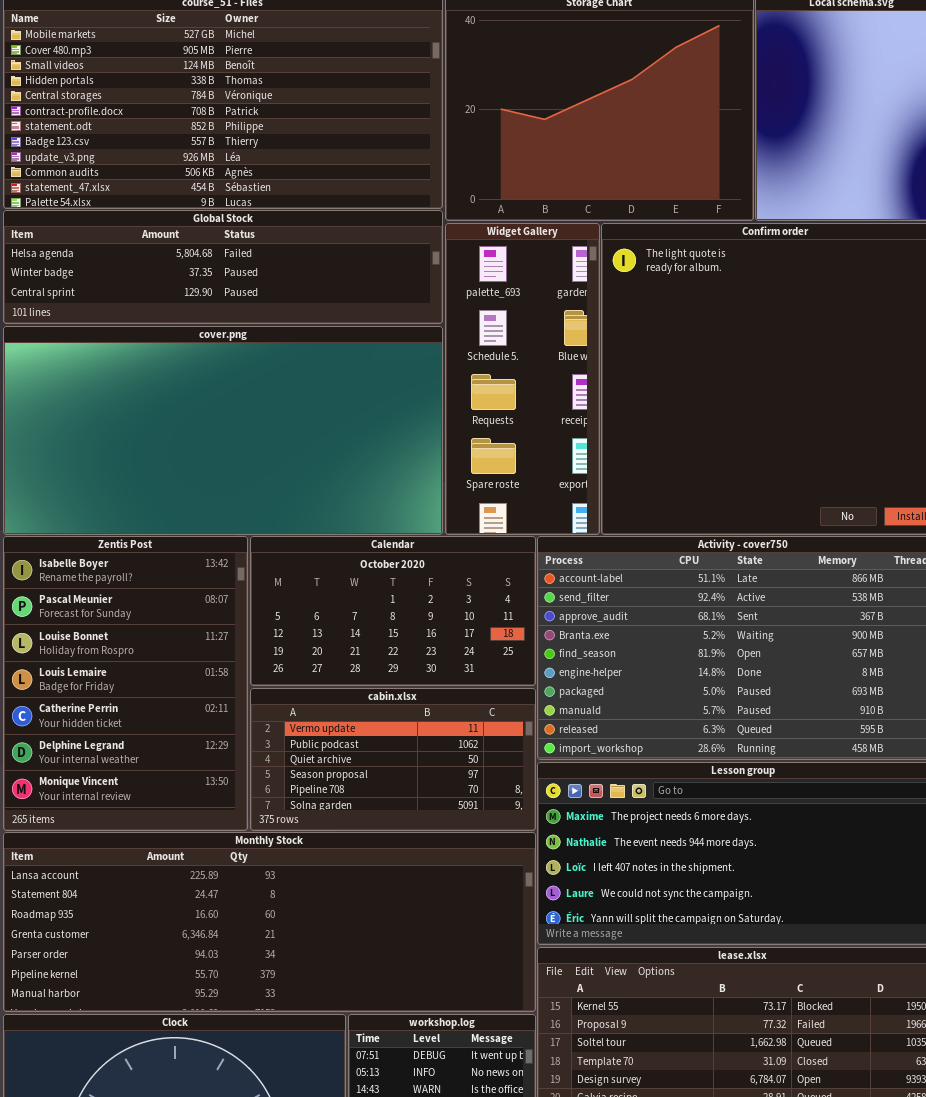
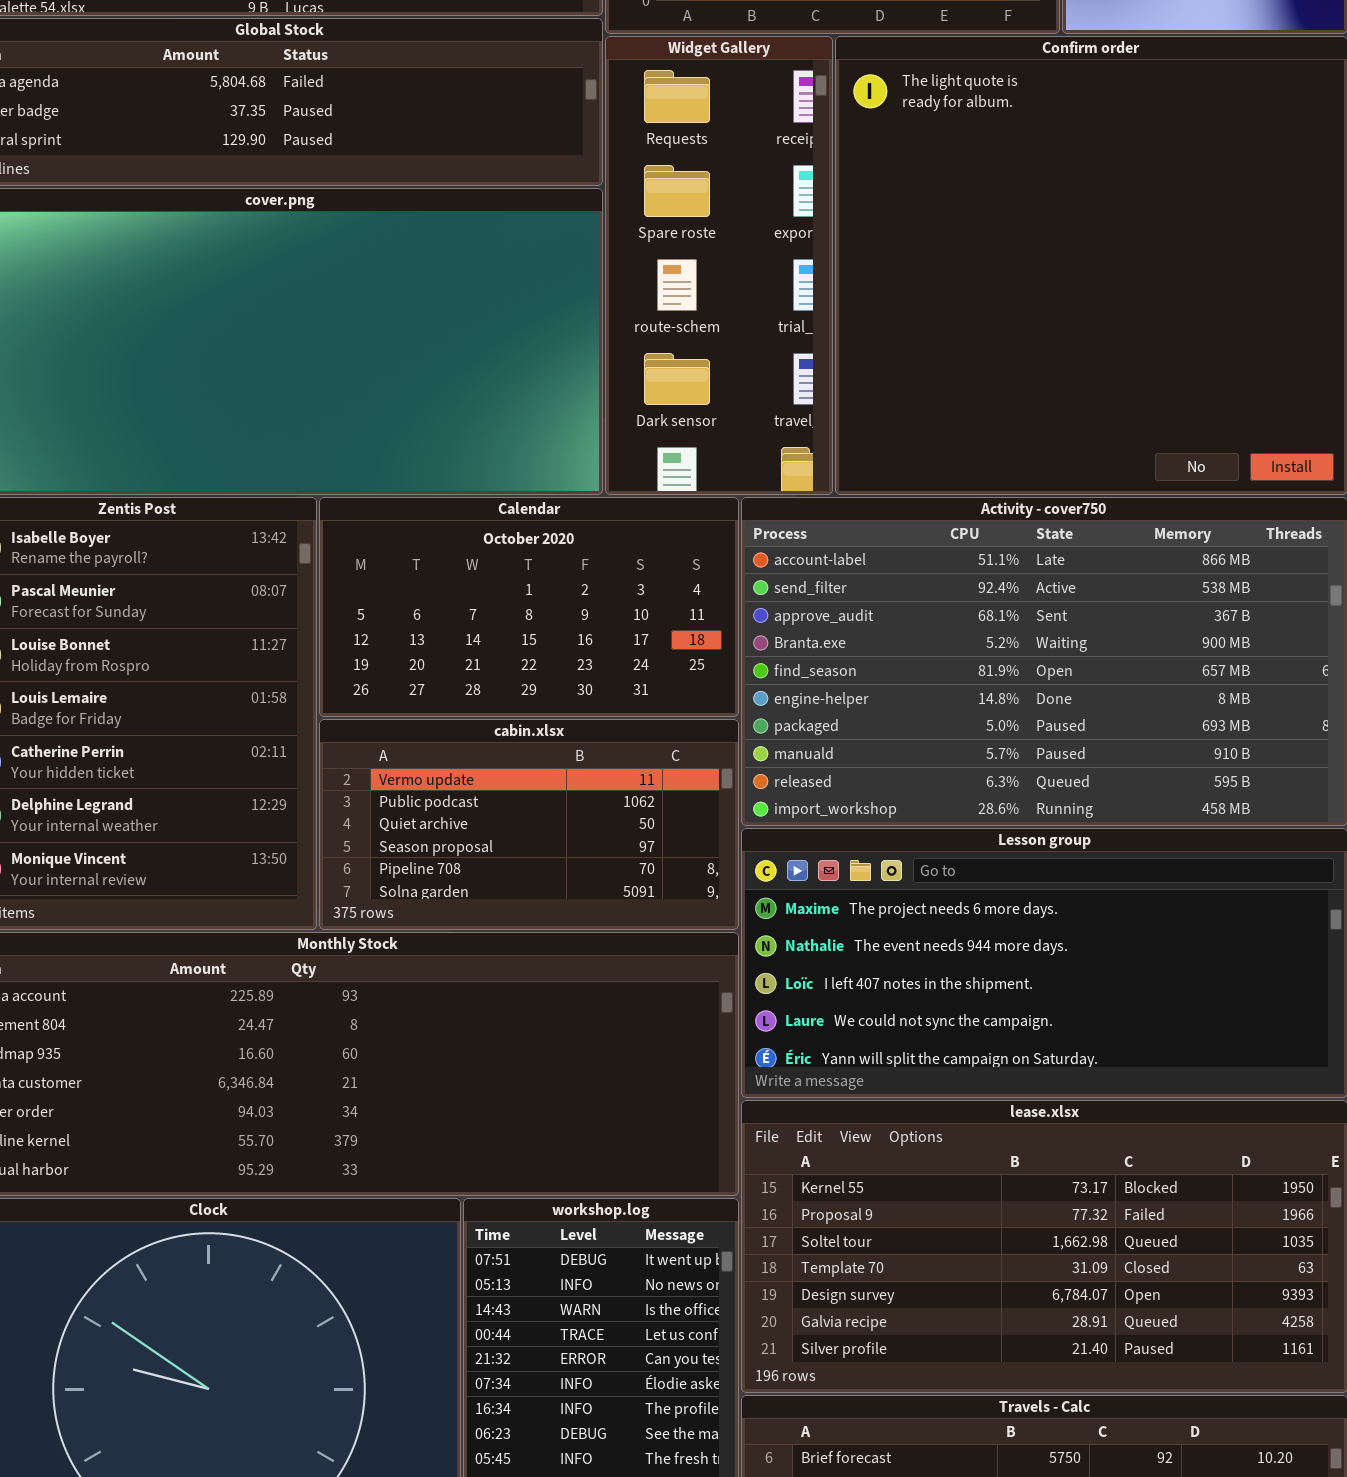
Widget Gallery: [445,223,600,535] -> [605,36,833,495], scrolled down 2 rows

